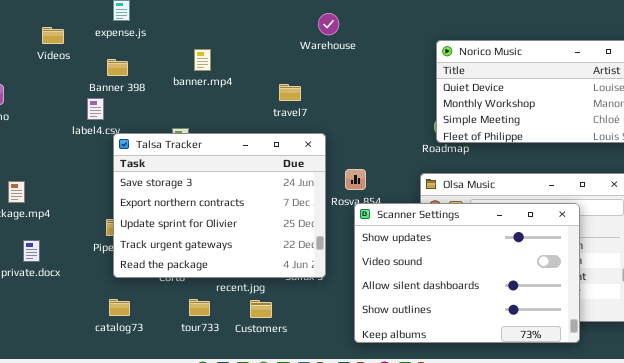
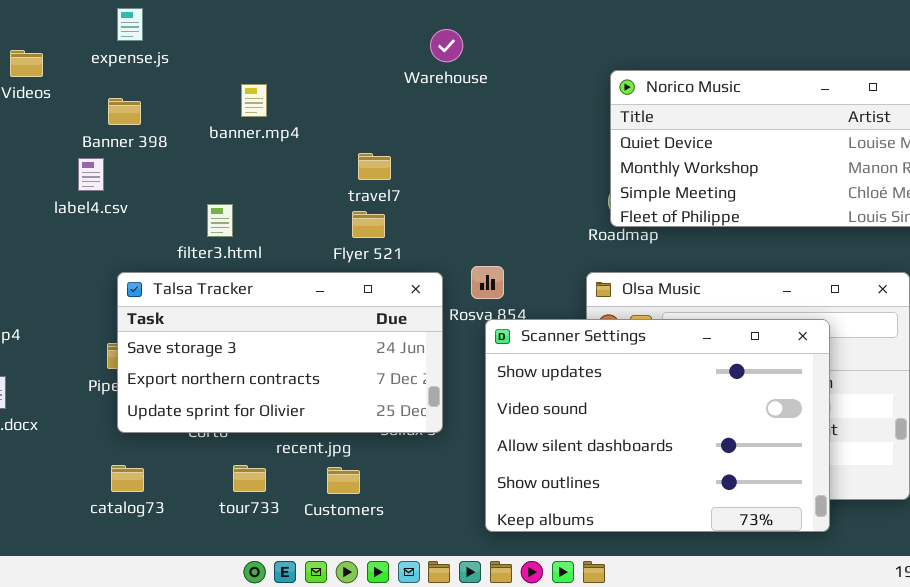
travel7: [279,84,301,101] -> [358,153,391,180], moved
Talsa Tracker: [113,133,326,278] -> [117,272,443,433], resized

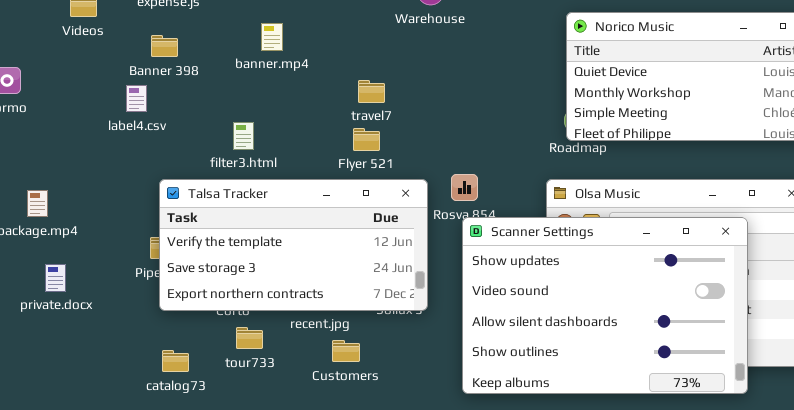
Talsa Tracker: [117,272,443,433] -> [159,179,428,311], scrolled up 1 row
catalog73: [111,465,144,492] -> [162,350,189,372], moved
tour733: [233,465,266,492] -> [236,327,263,349], moved

